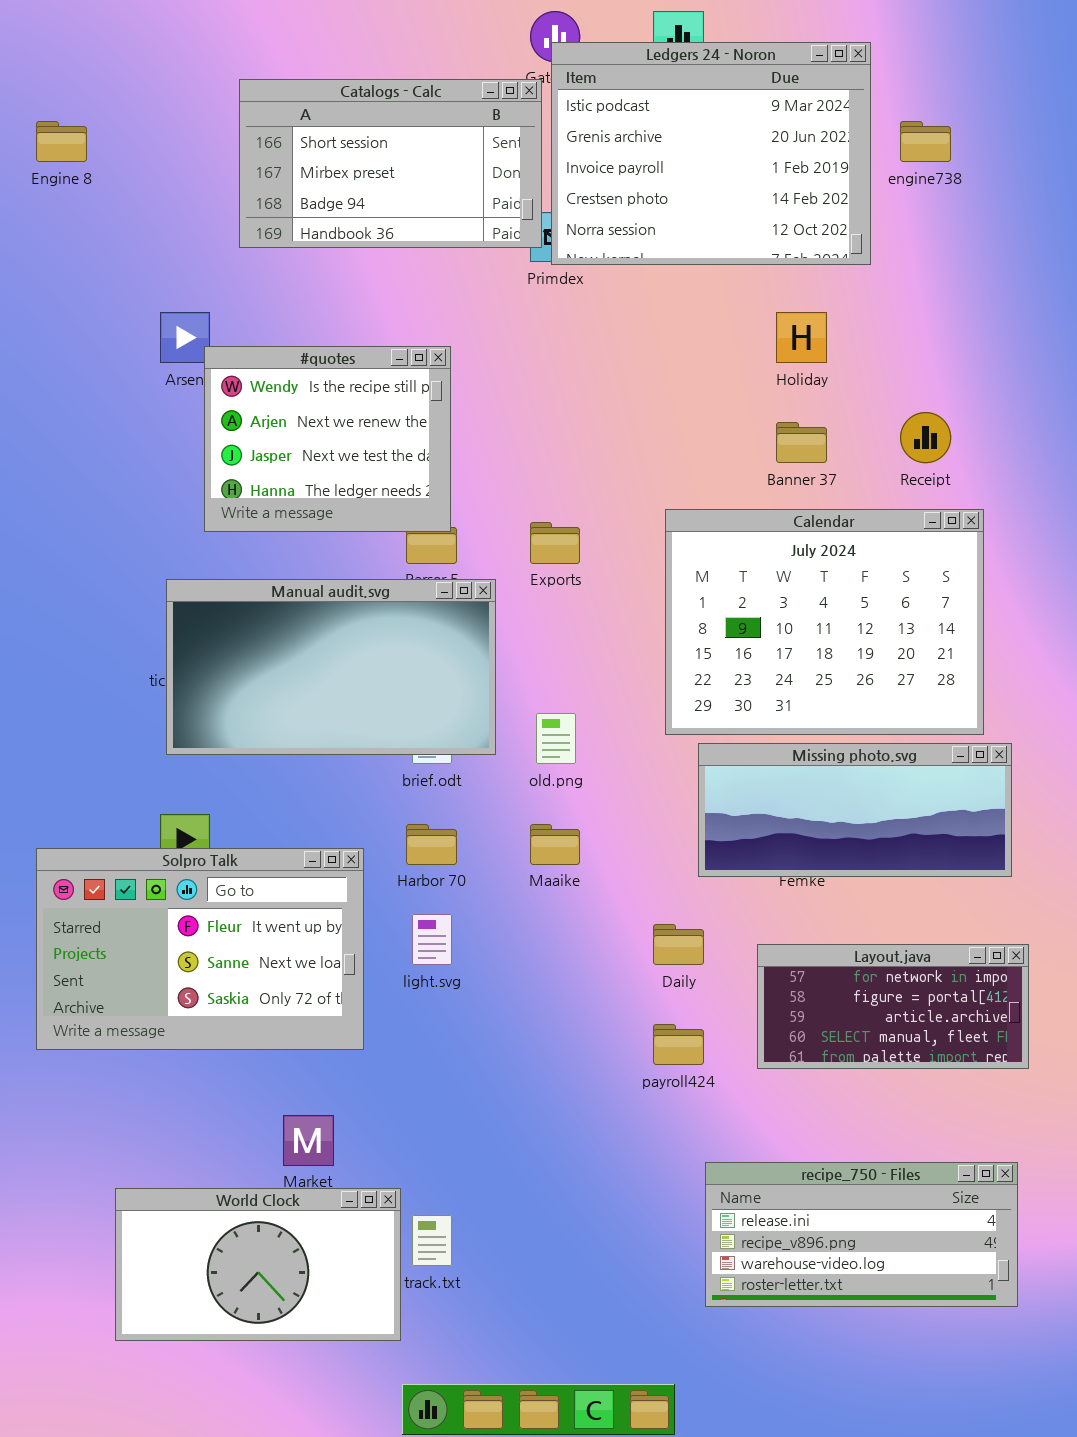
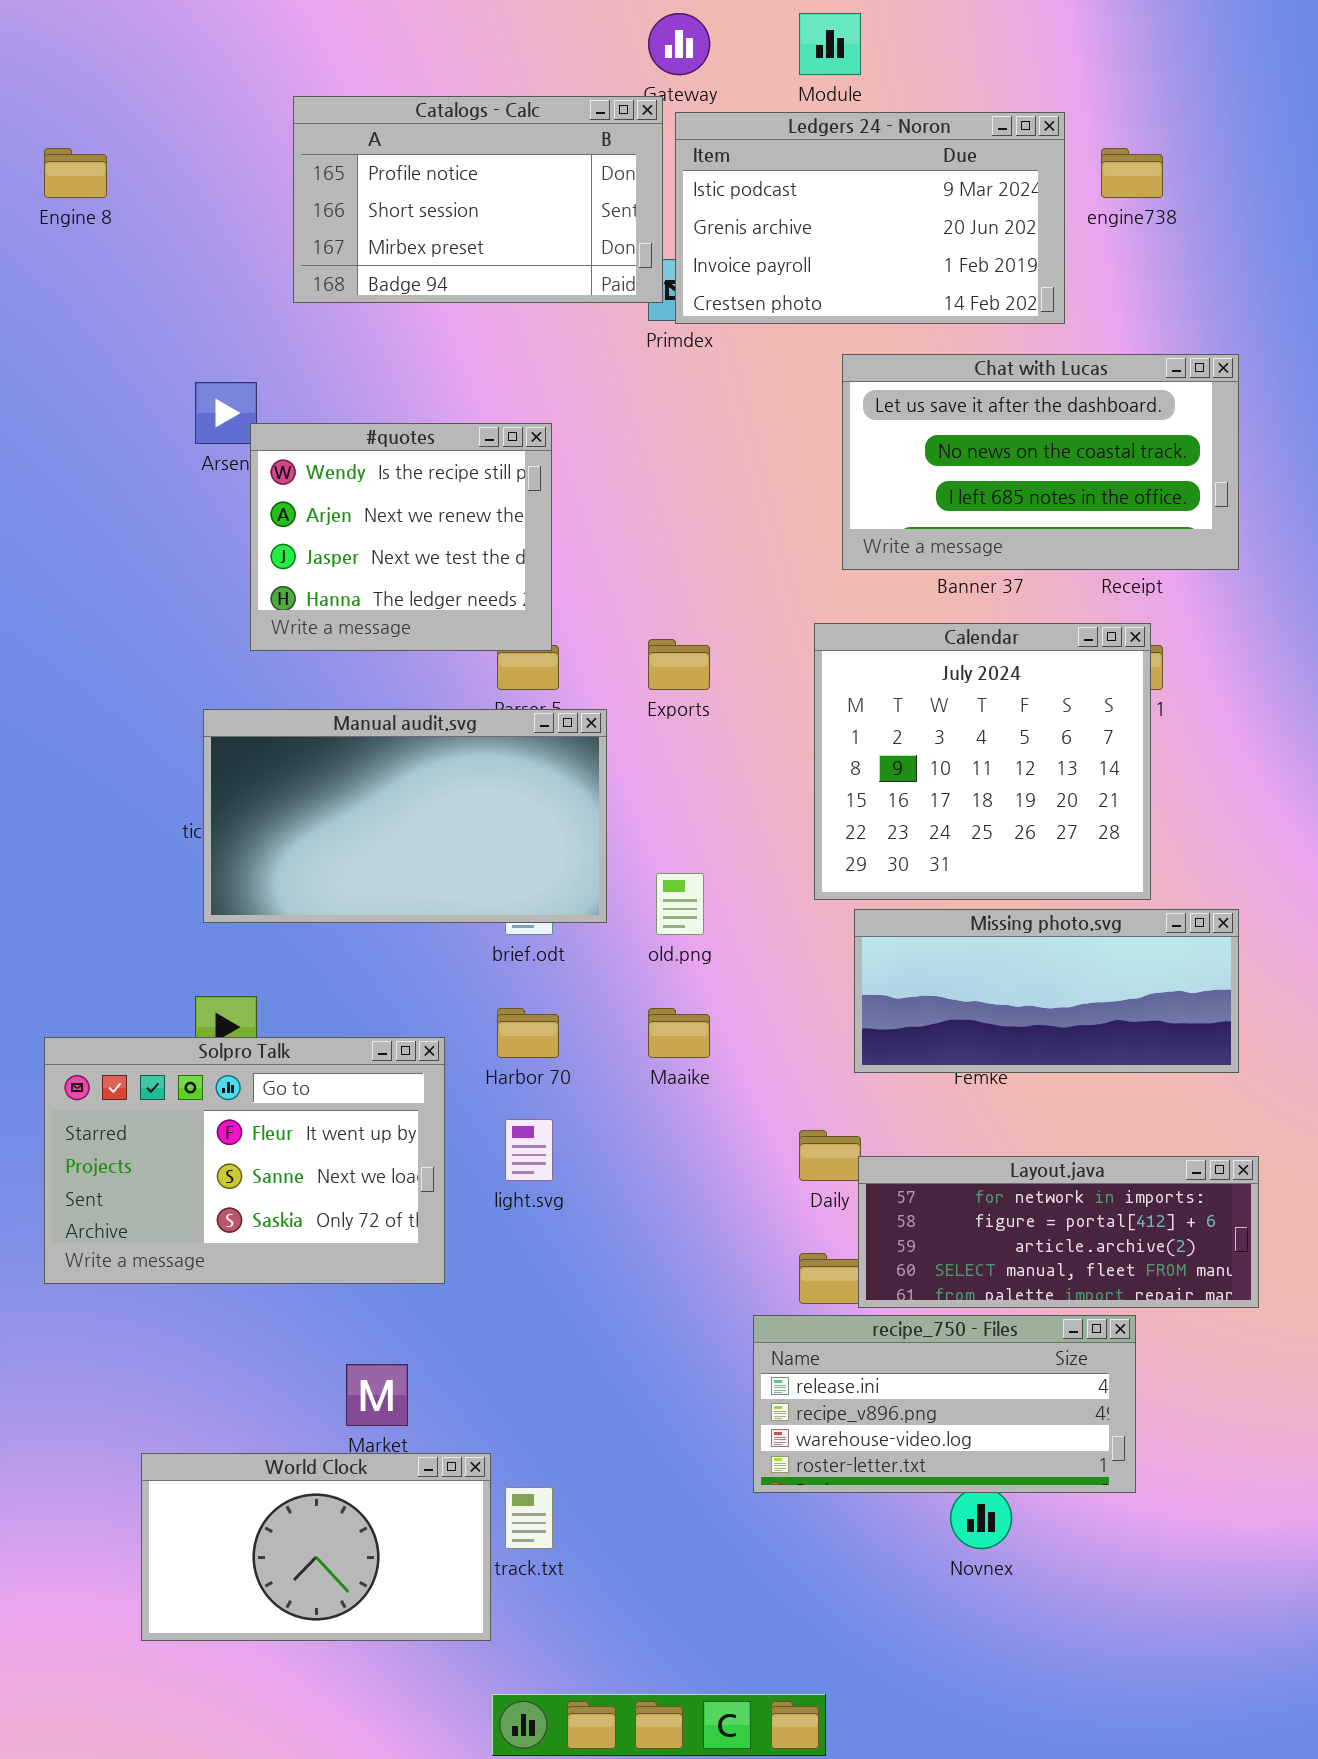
Ledgers 24 - Noron: [551,42,871,265] -> [675,112,1065,324], resized
Catalogs - Calc: [239,79,542,248] -> [293,96,663,303], scrolled up 1 row
Chat with Lucas: none -> [842,354,1239,570], opened
Calendar: [665,509,984,735] -> [814,623,1151,900], resized
Layout.java: [757,944,1029,1069] -> [858,1156,1259,1308], resized
recipe_750 - Files: [705,1162,1018,1307] -> [753,1315,1136,1493], moved

